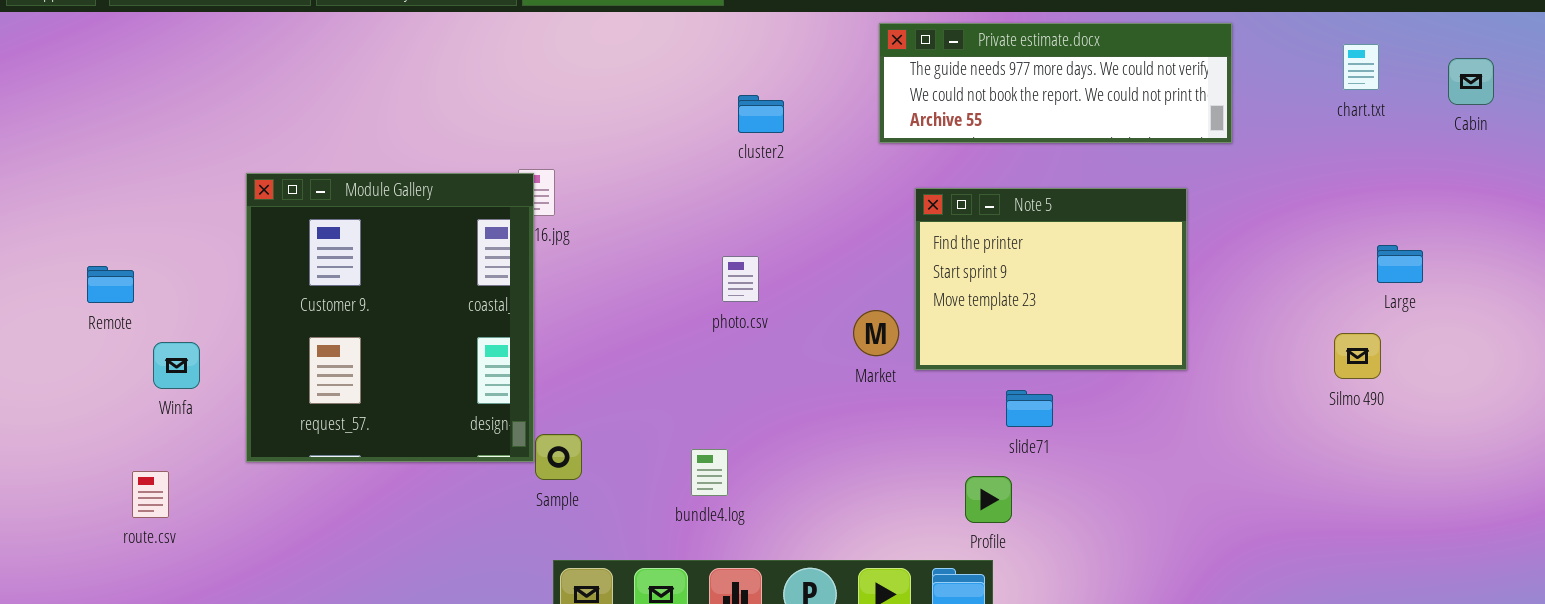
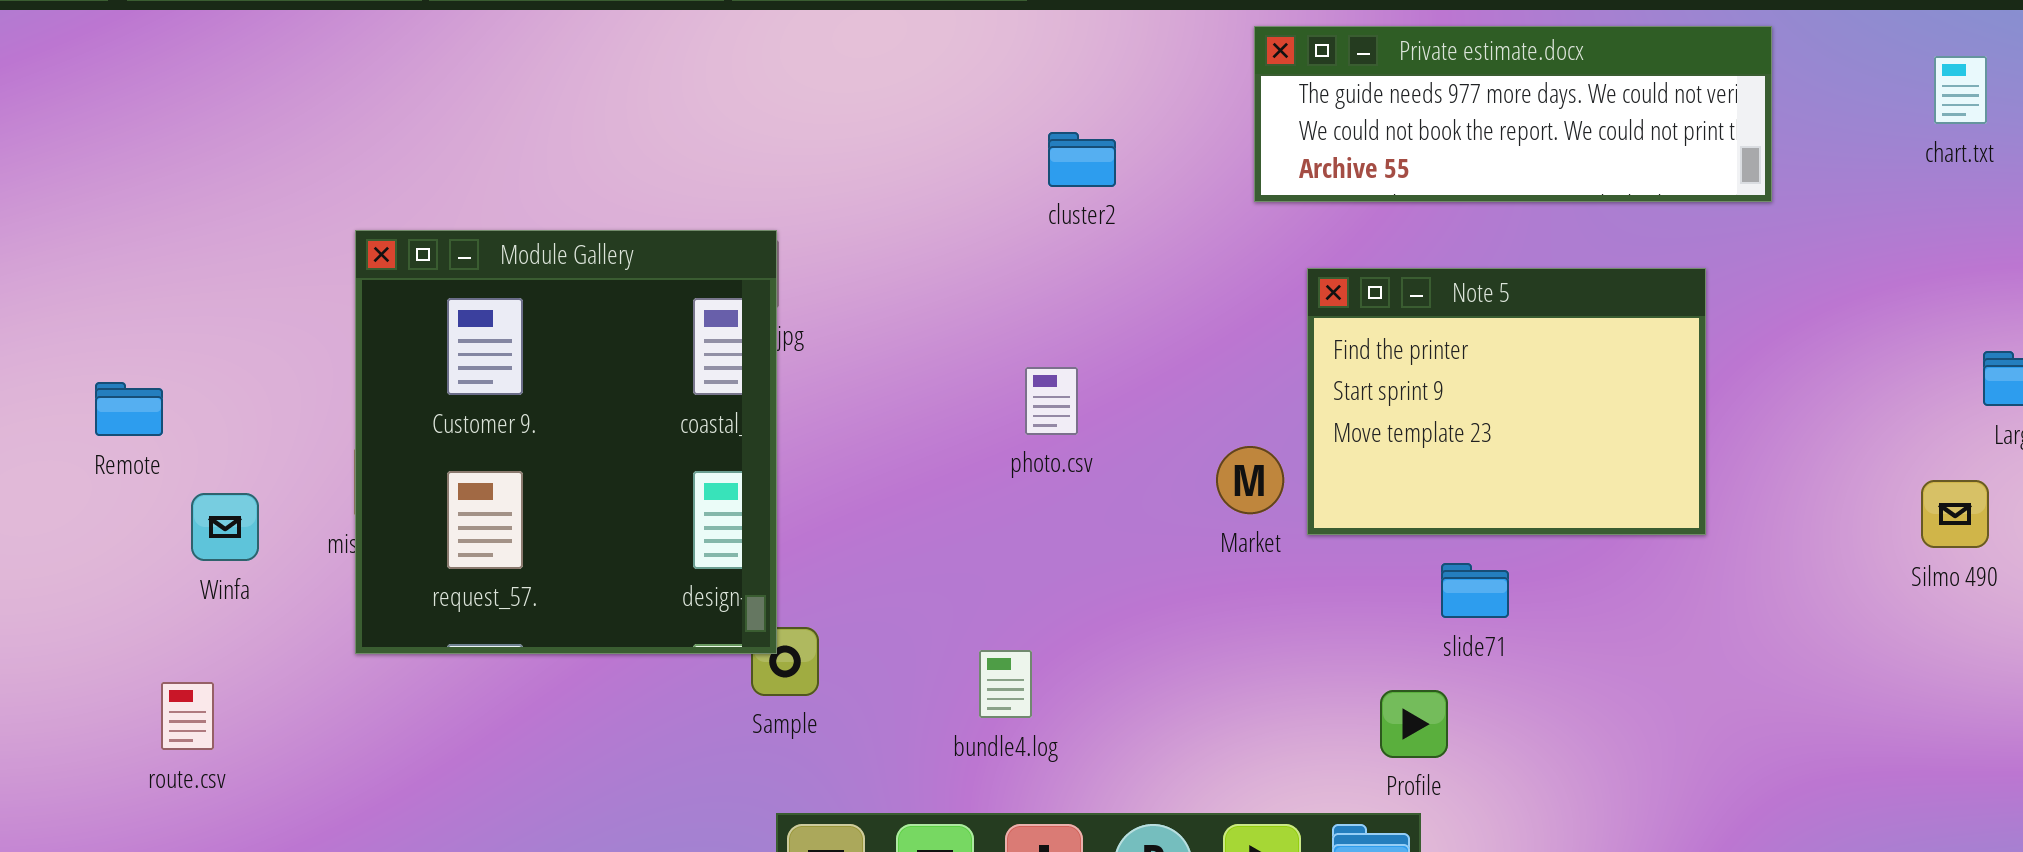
Module Gallery: [246,173,534,462] -> [355,230,777,654], moved

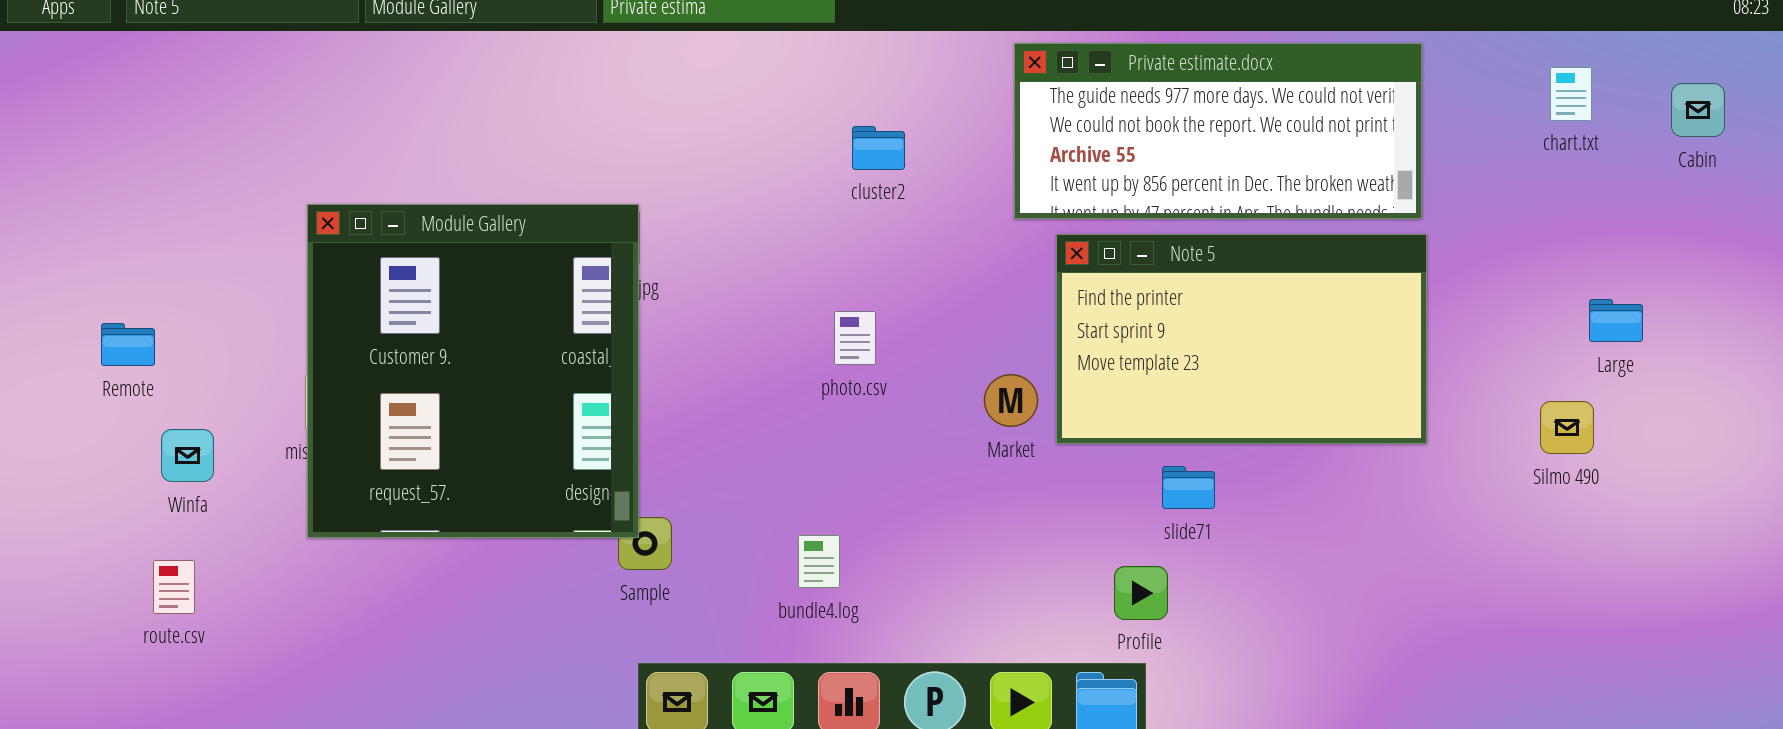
Private estimate.docx: [1254,26,1772,202] -> [1014,43,1422,219], resized
Note 5: [1307,268,1706,535] -> [1056,234,1427,444], resized
Winfa: [191,493,259,561] -> [161,429,214,482], moved

